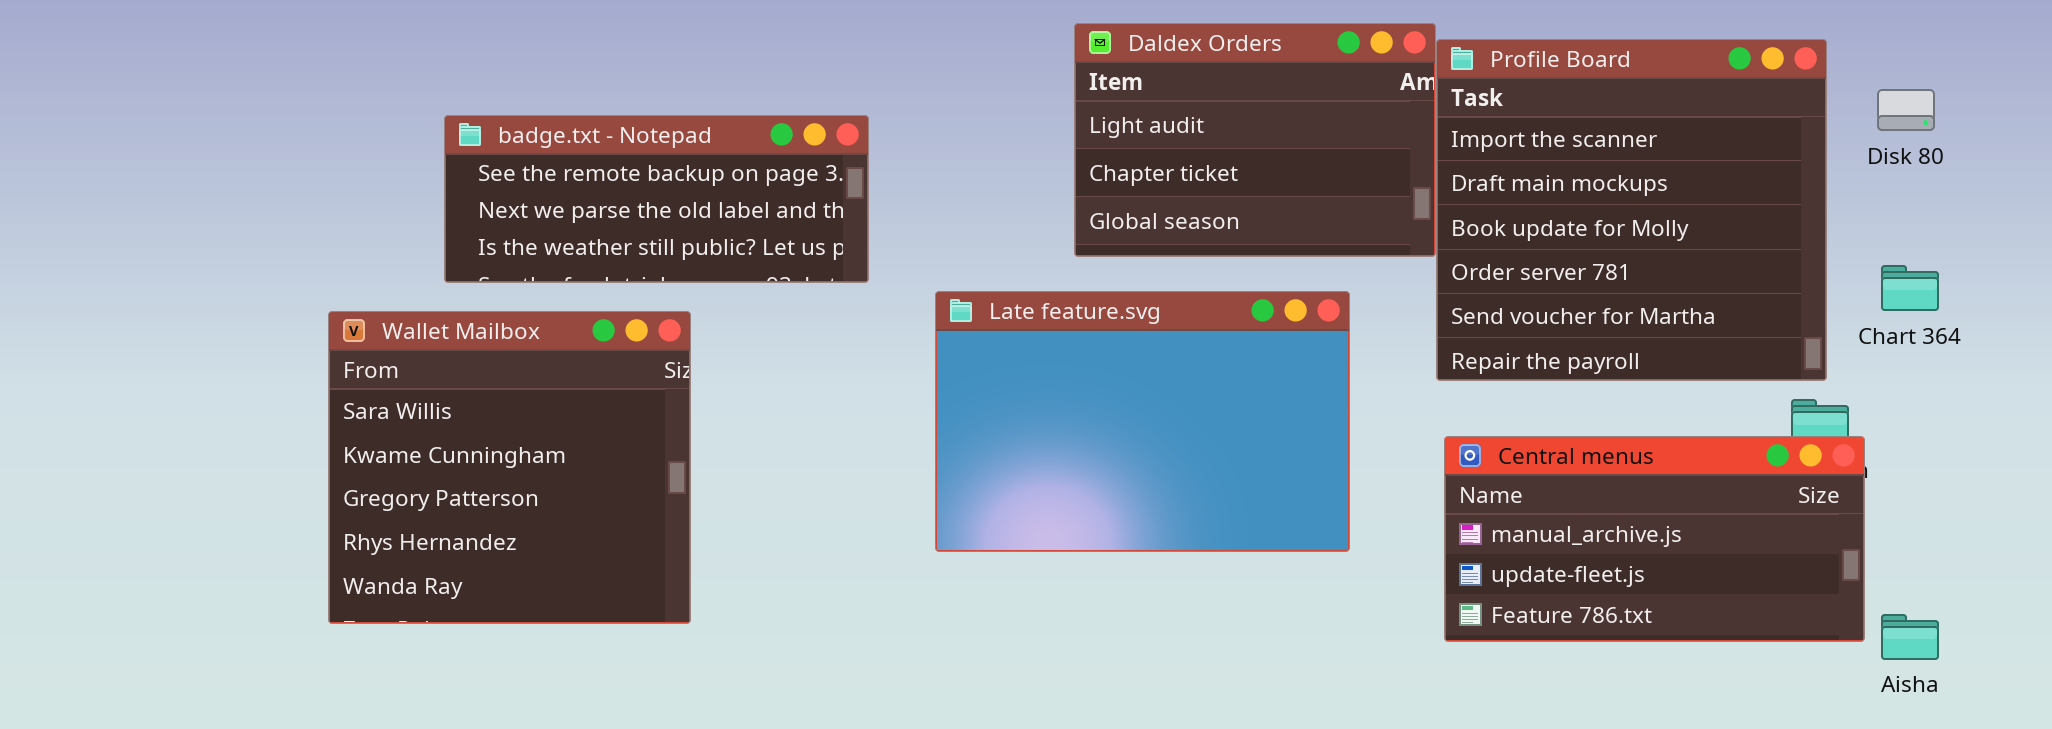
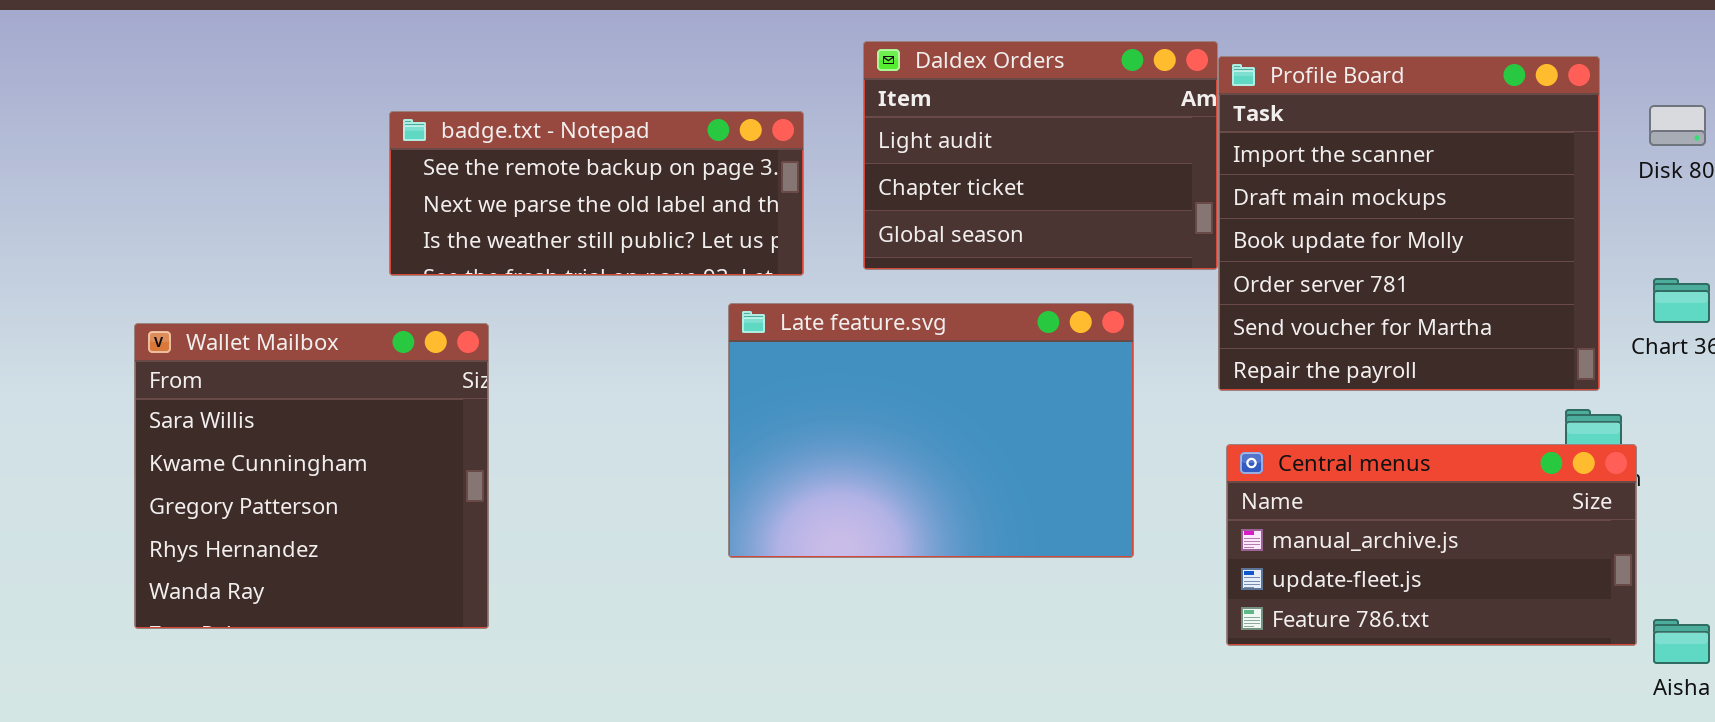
badge.txt - Notepad: [444,115,869,283] -> [389,111,804,276], moved

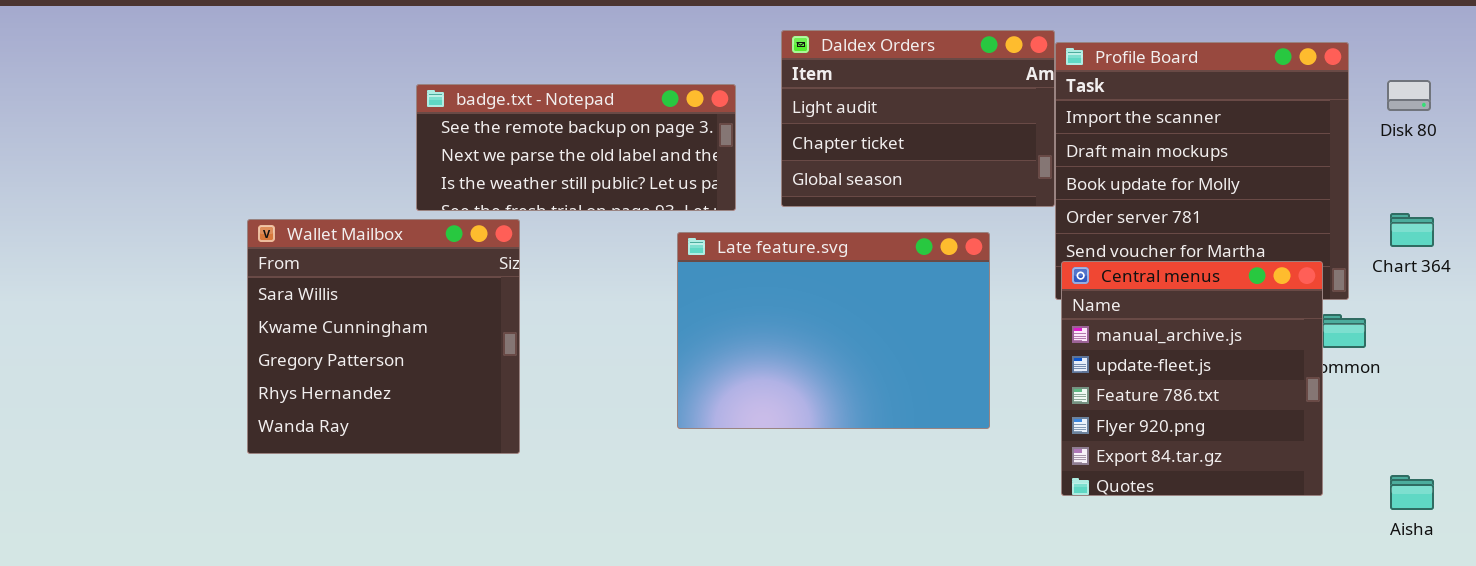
Wallet Mailbox: [134,323,489,629] -> [247,219,520,454], moved
Central menus: [1226,444,1637,646] -> [1061,261,1323,496], resized

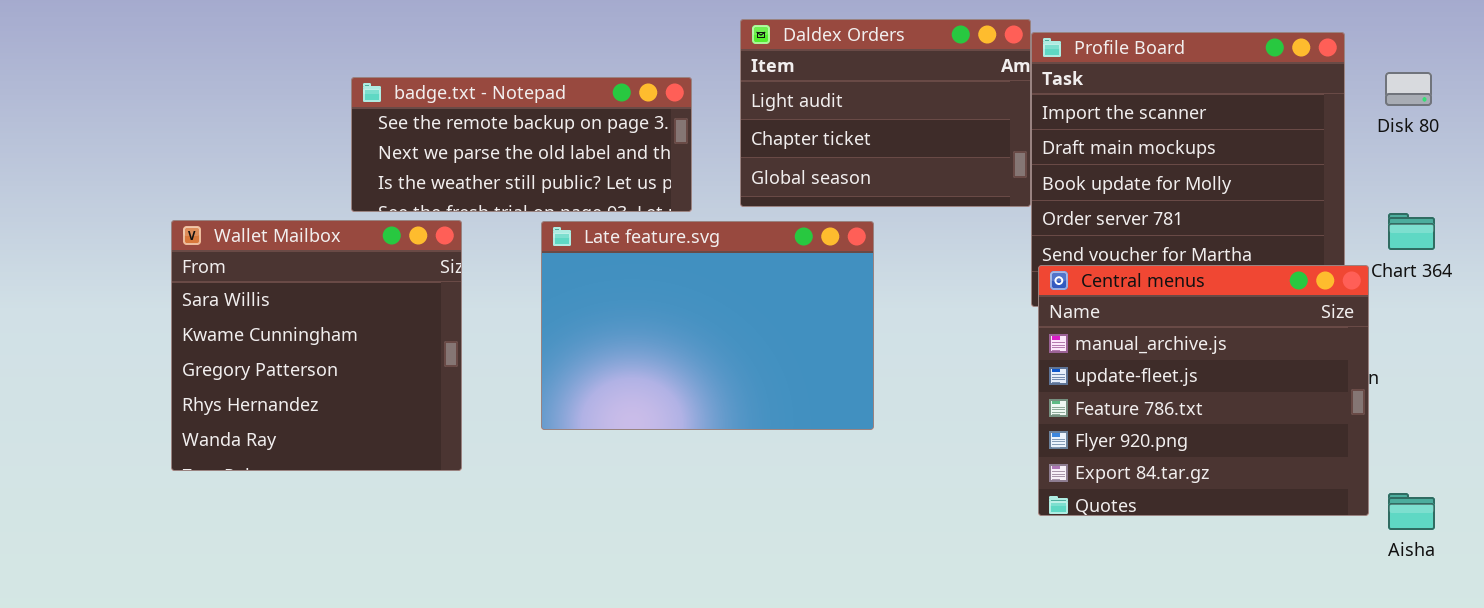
Late feature.svg: [677,232,990,429] -> [541,221,874,430], moved
Central menus: [1061,261,1323,496] -> [1038,265,1369,516], resized

